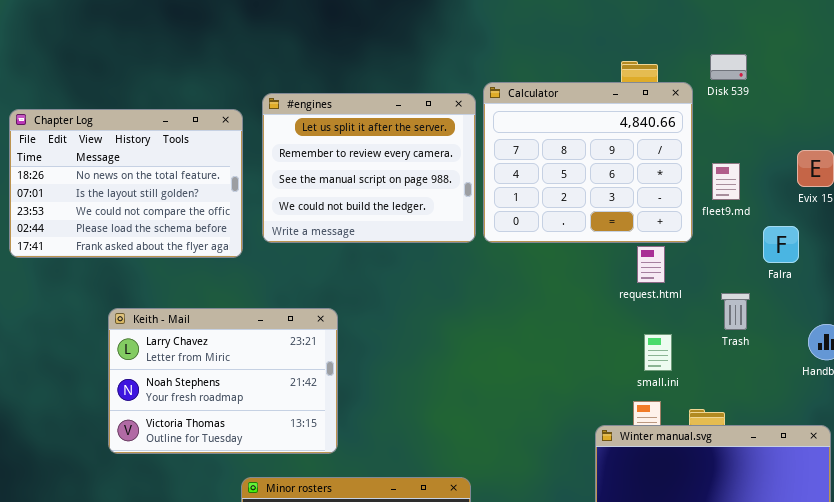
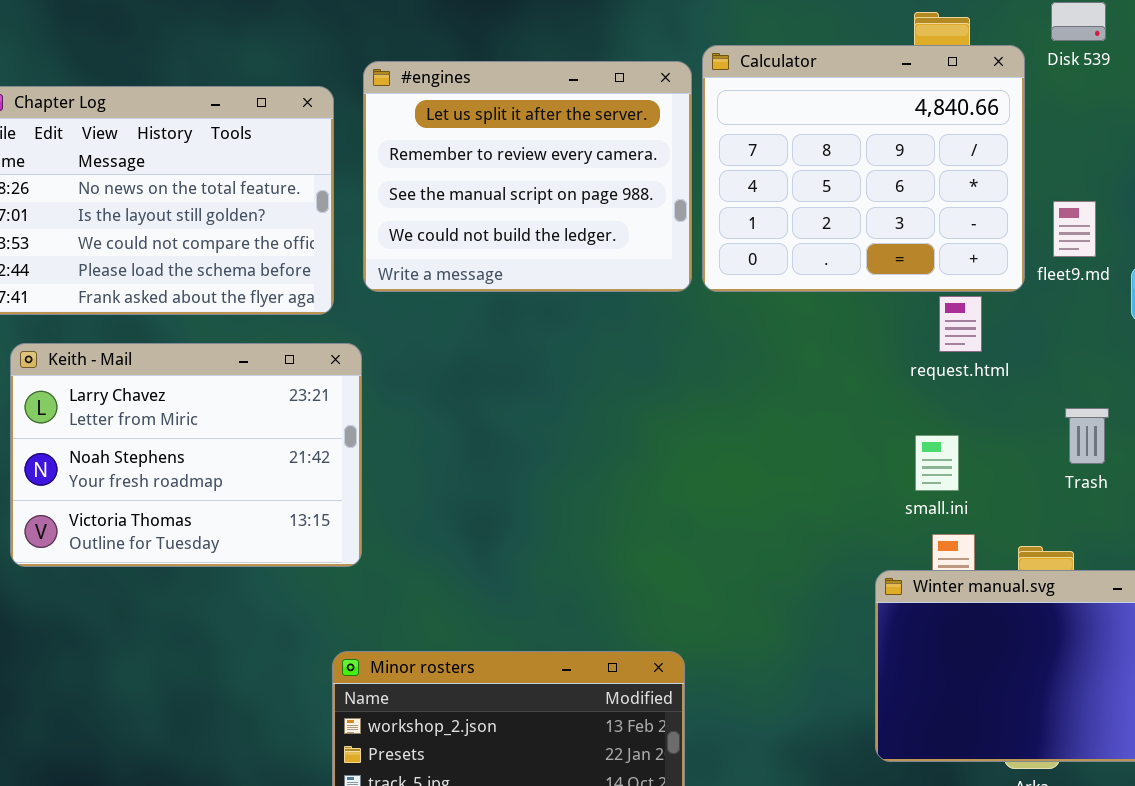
fleet9.md: [712,163,740,200] -> [1053,201,1096,257], moved
Trash: [721,293,750,330] -> [1065,408,1109,464], moved
Keith - Mail: [108,308,338,454] -> [10,343,362,567], moved
small.ini: [644,334,672,371] -> [915,435,959,491], moved

